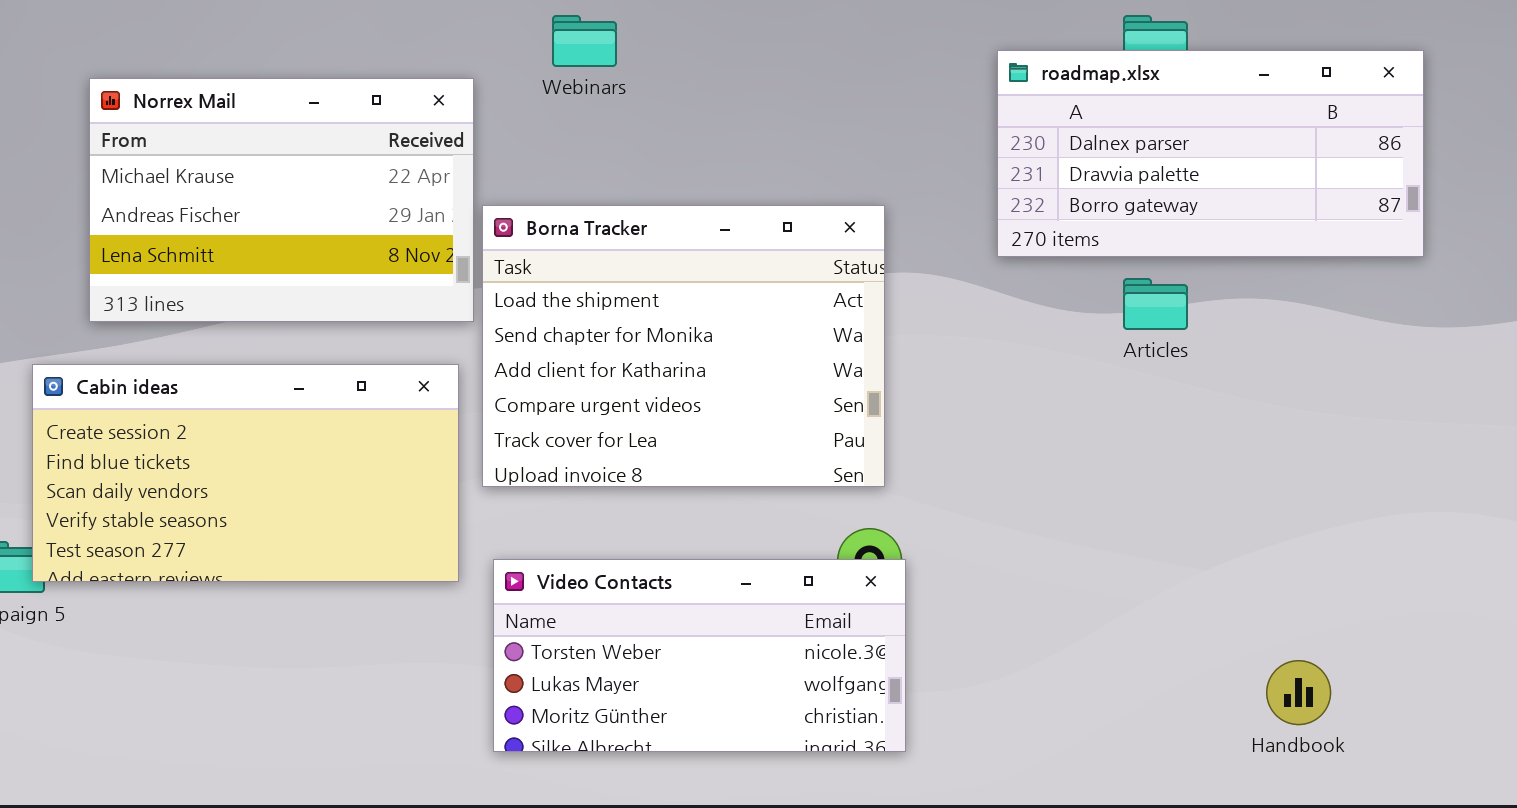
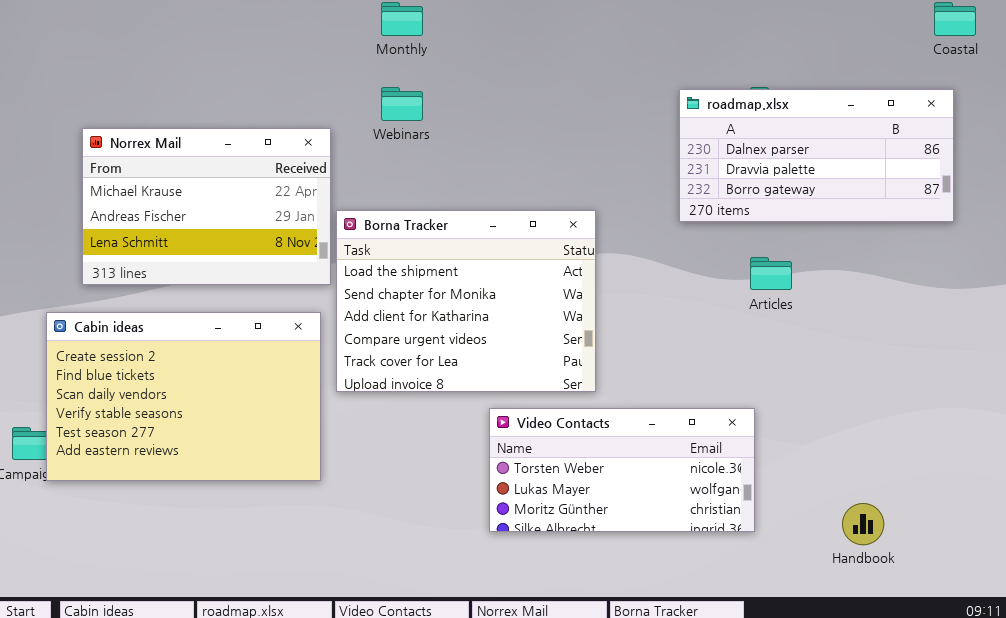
roadmap.xlsx: [997,50,1424,257] -> [679,89,954,222], moved
Cabin ideas: [32,364,459,582] -> [46,312,321,481], resized
Video Contacts: [493,559,906,752] -> [489,408,755,532], moved

